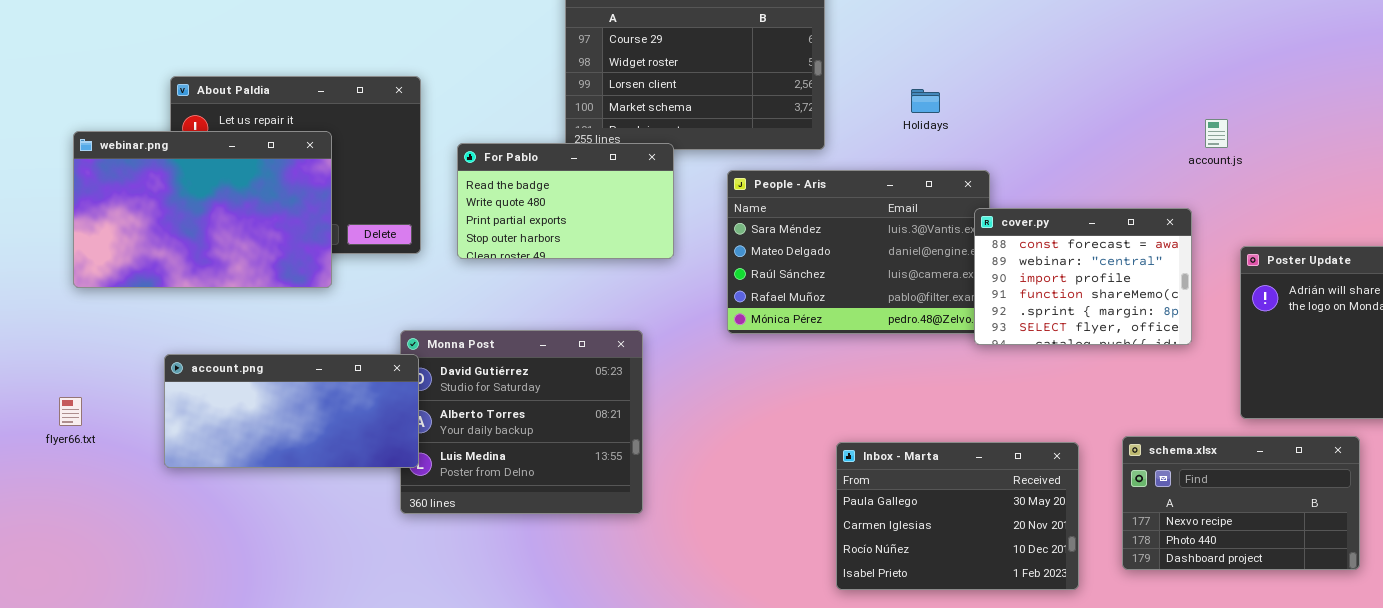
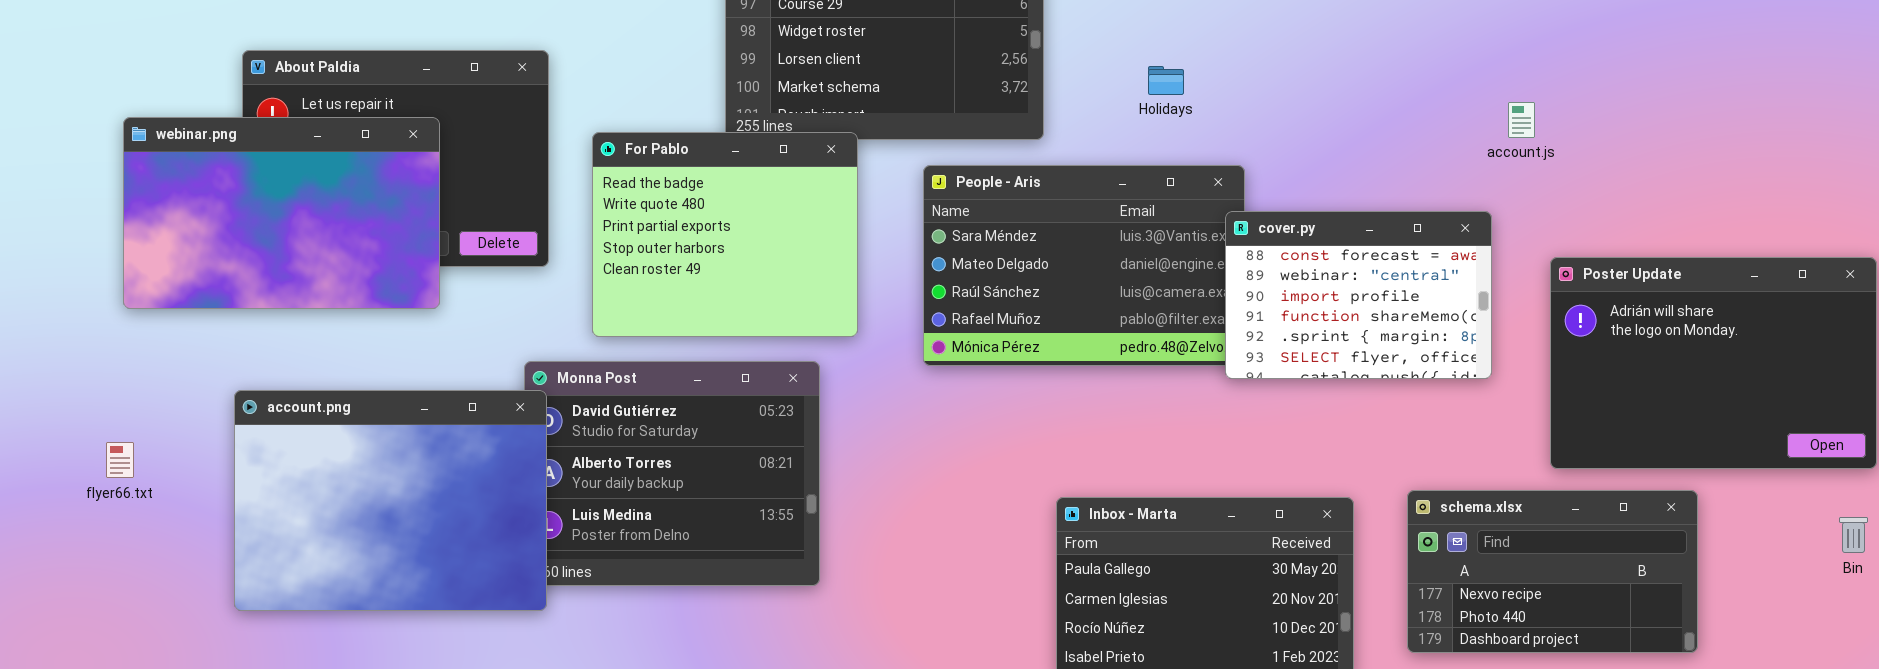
For Pablo: [457,143,674,259] -> [592,132,858,337], resized
account.png: [164,354,419,468] -> [234,390,547,611], resized

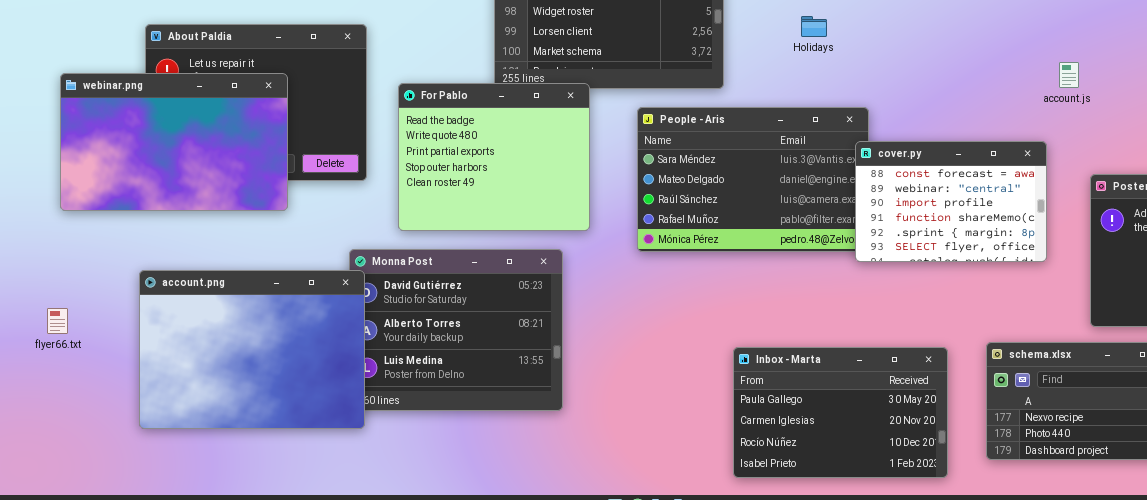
Holidays: [1148,66,1184,95] -> [801,16,827,37], moved

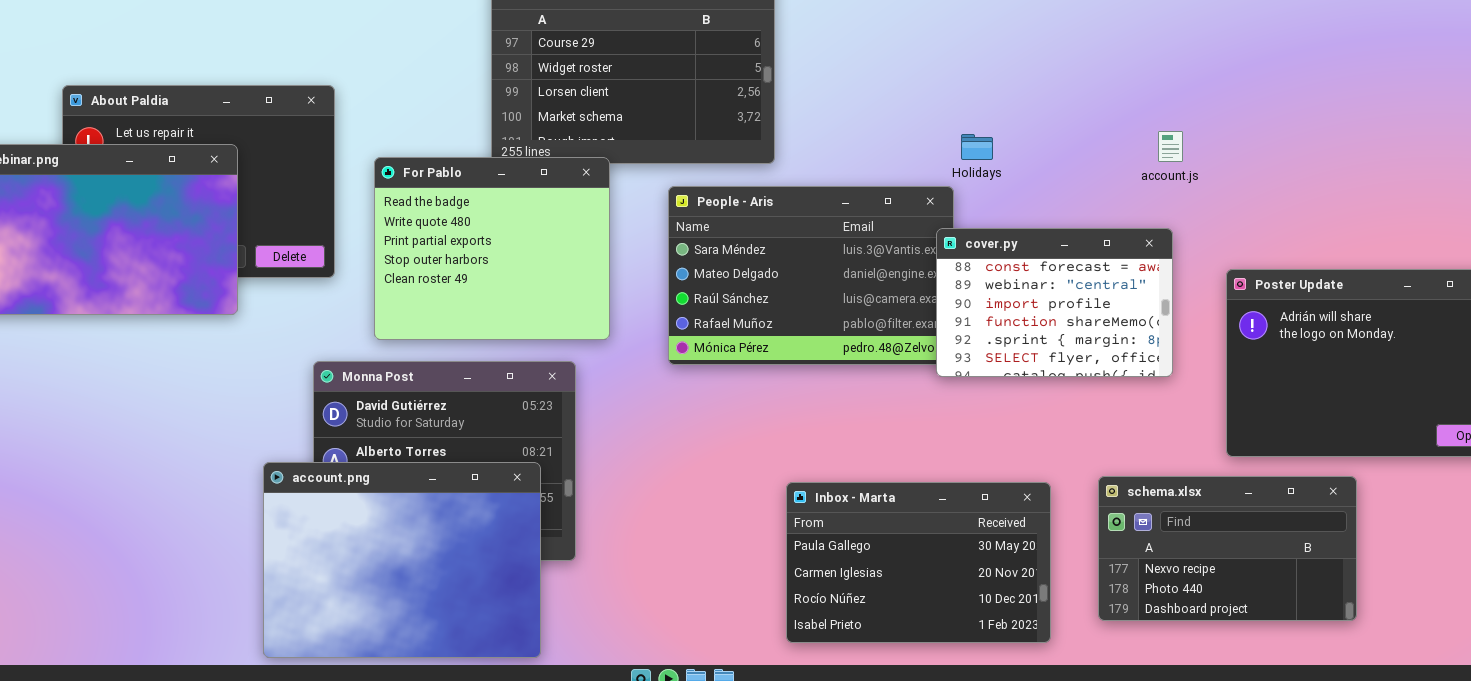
Holidays: [801,16,827,37] -> [961,134,993,160], moved
account.js: [1059,62,1079,88] -> [1158,131,1183,162], moved
account.png: [139,270,365,429] -> [263,462,541,658], moved

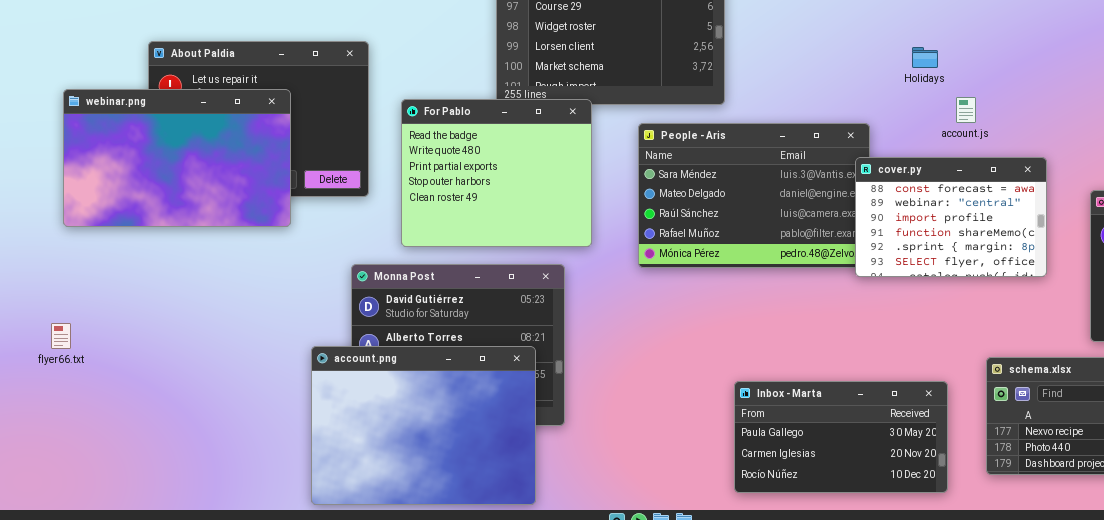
account.js: [1158,131,1183,162] -> [956,97,976,123], moved
Holidays: [961,134,993,160] -> [912,47,938,68], moved
Inbox - Marta: [786,482,1051,643] -> [734,381,948,493], resized

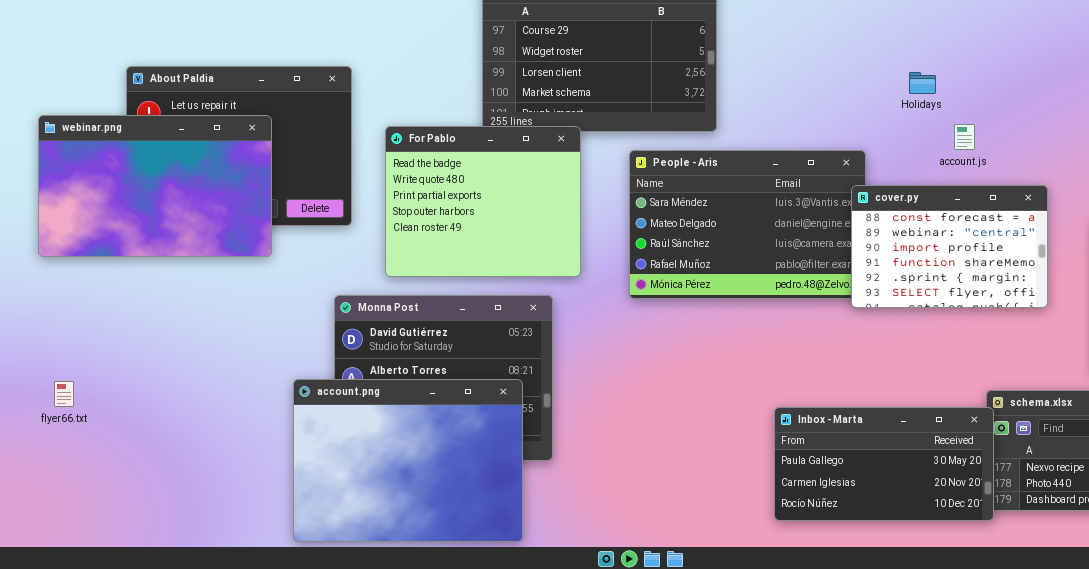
flyer66.txt: [51,323,71,349] -> [54,381,74,407], moved
Inbox - Marta: [734,381,948,493] -> [774,407,994,521], moved

